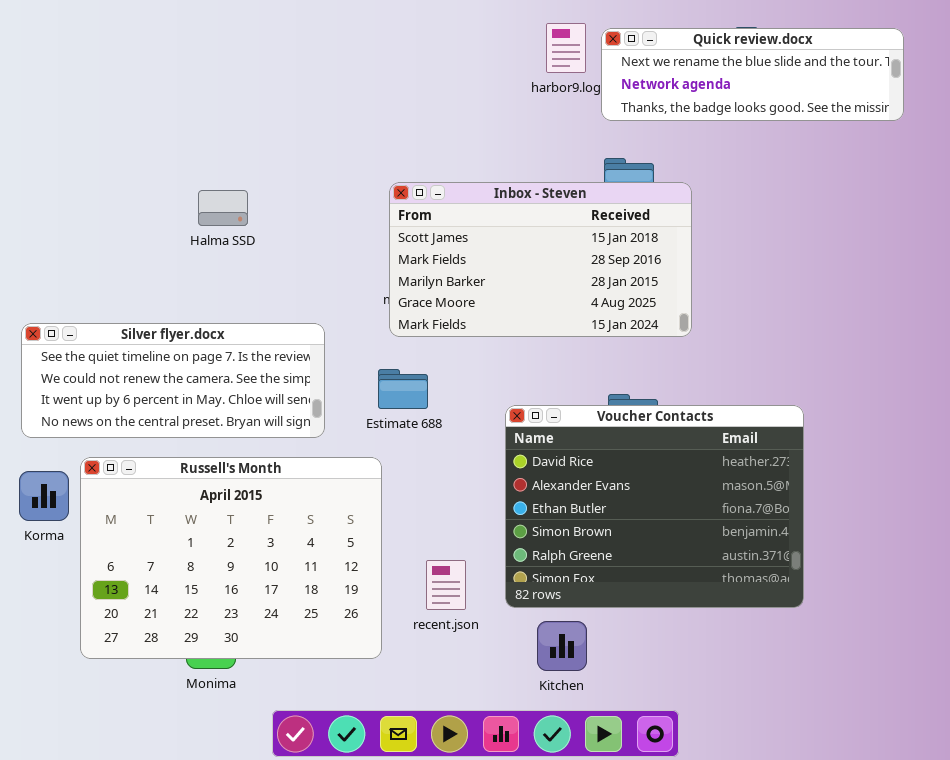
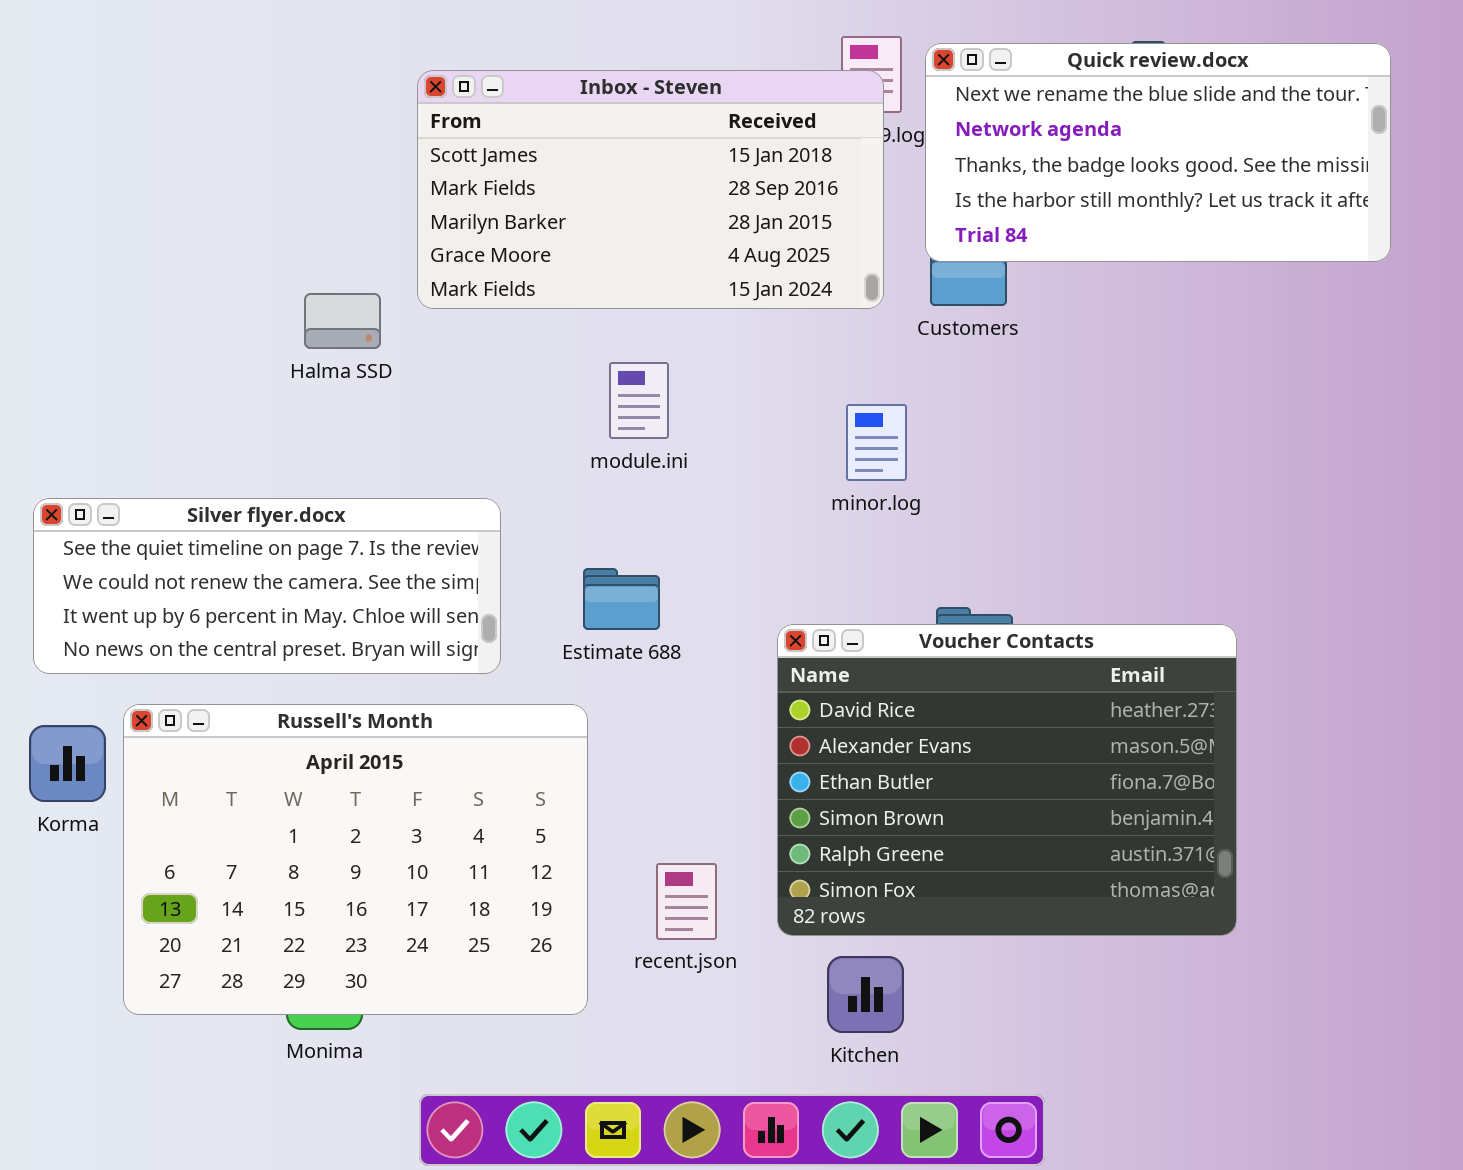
Quick review.docx: [601,28,904,121] -> [925,43,1391,262], resized
Inbox - Steven: [389,182,692,337] -> [417,70,884,309], moved

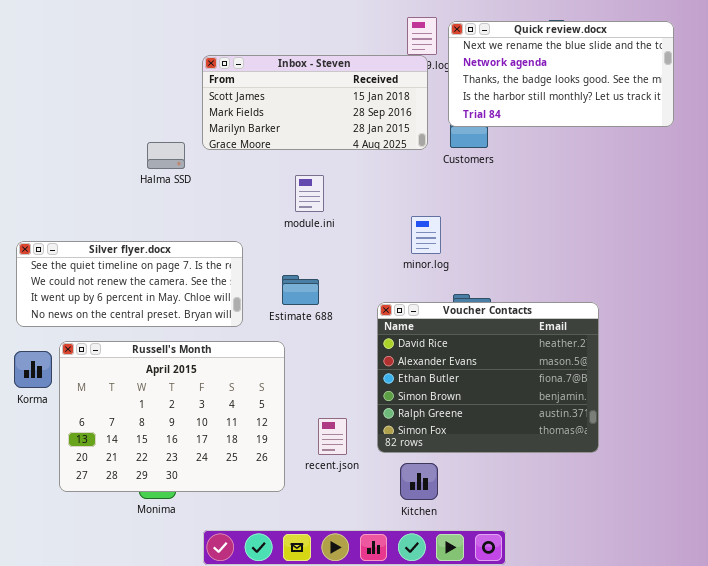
Inbox - Steven: [417,70,884,309] -> [202,55,428,150], resized
minor.log: [846,404,907,481] -> [411,216,441,254], moved

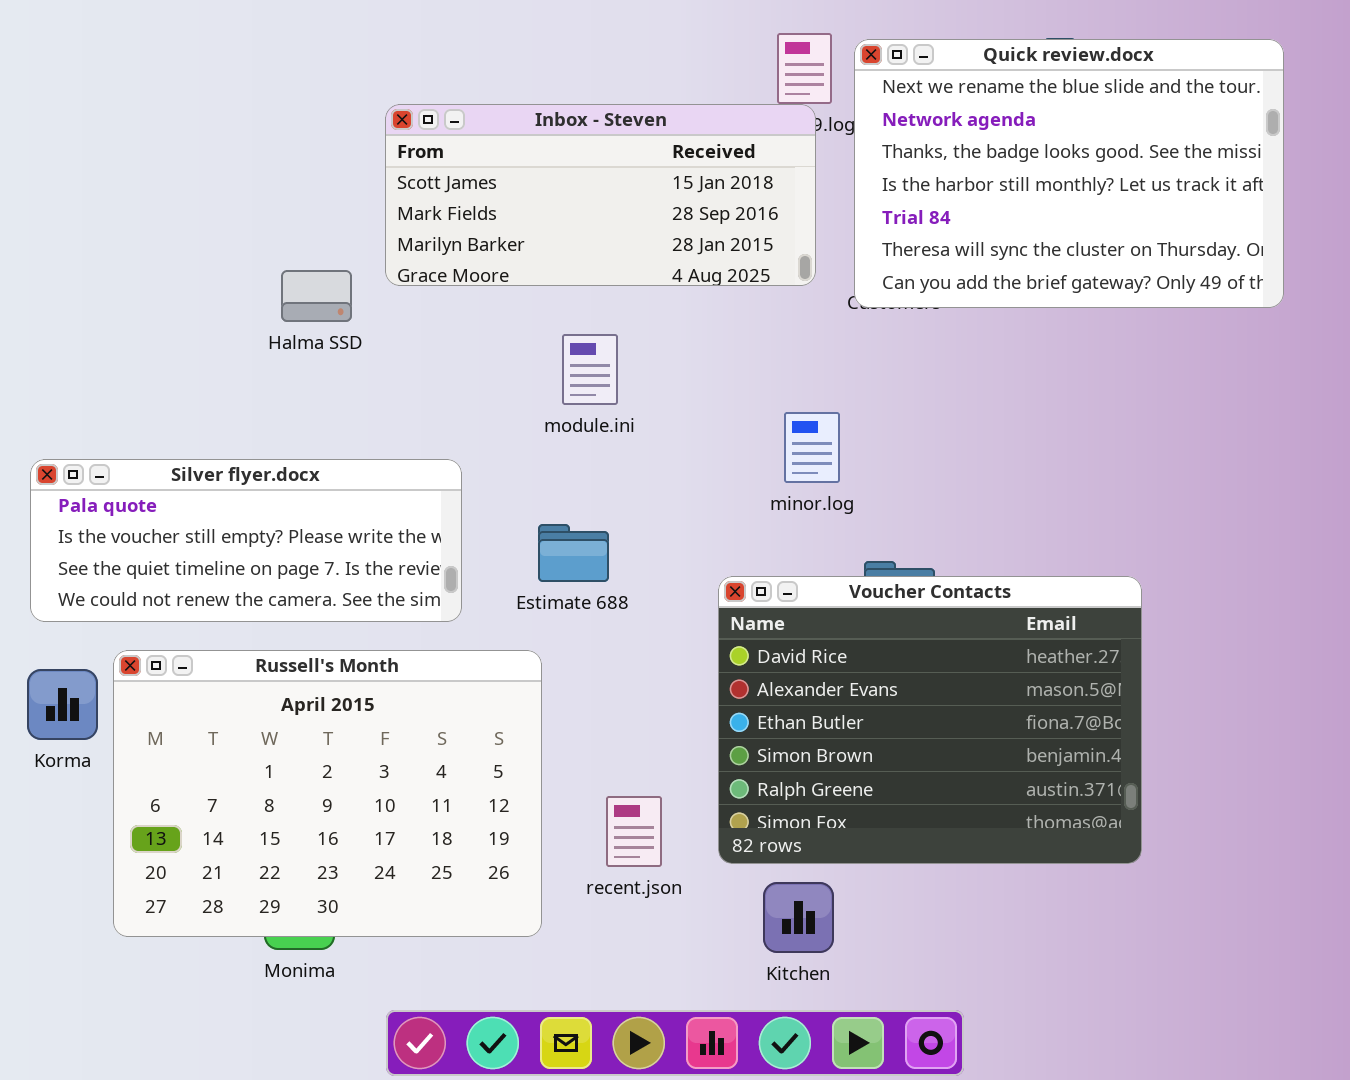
Quick review.docx: [448,21,674,127] -> [854,39,1284,308], resized
Silver flyer.docx: [16,241,243,327] -> [30,459,462,622], scrolled up 2 rows

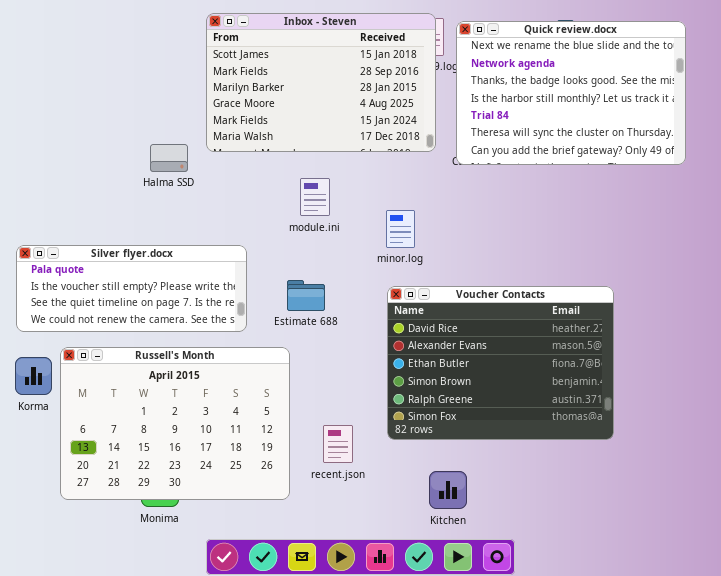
Inbox - Steven: [385,104,816,286] -> [206,13,436,152], resized
minor.log: [784,412,840,483] -> [386,210,415,248], moved
Voucher Contacts: [718,576,1142,864] -> [387,286,614,440], moved
Kitchen: [763,882,834,953] -> [429,471,467,509], moved

